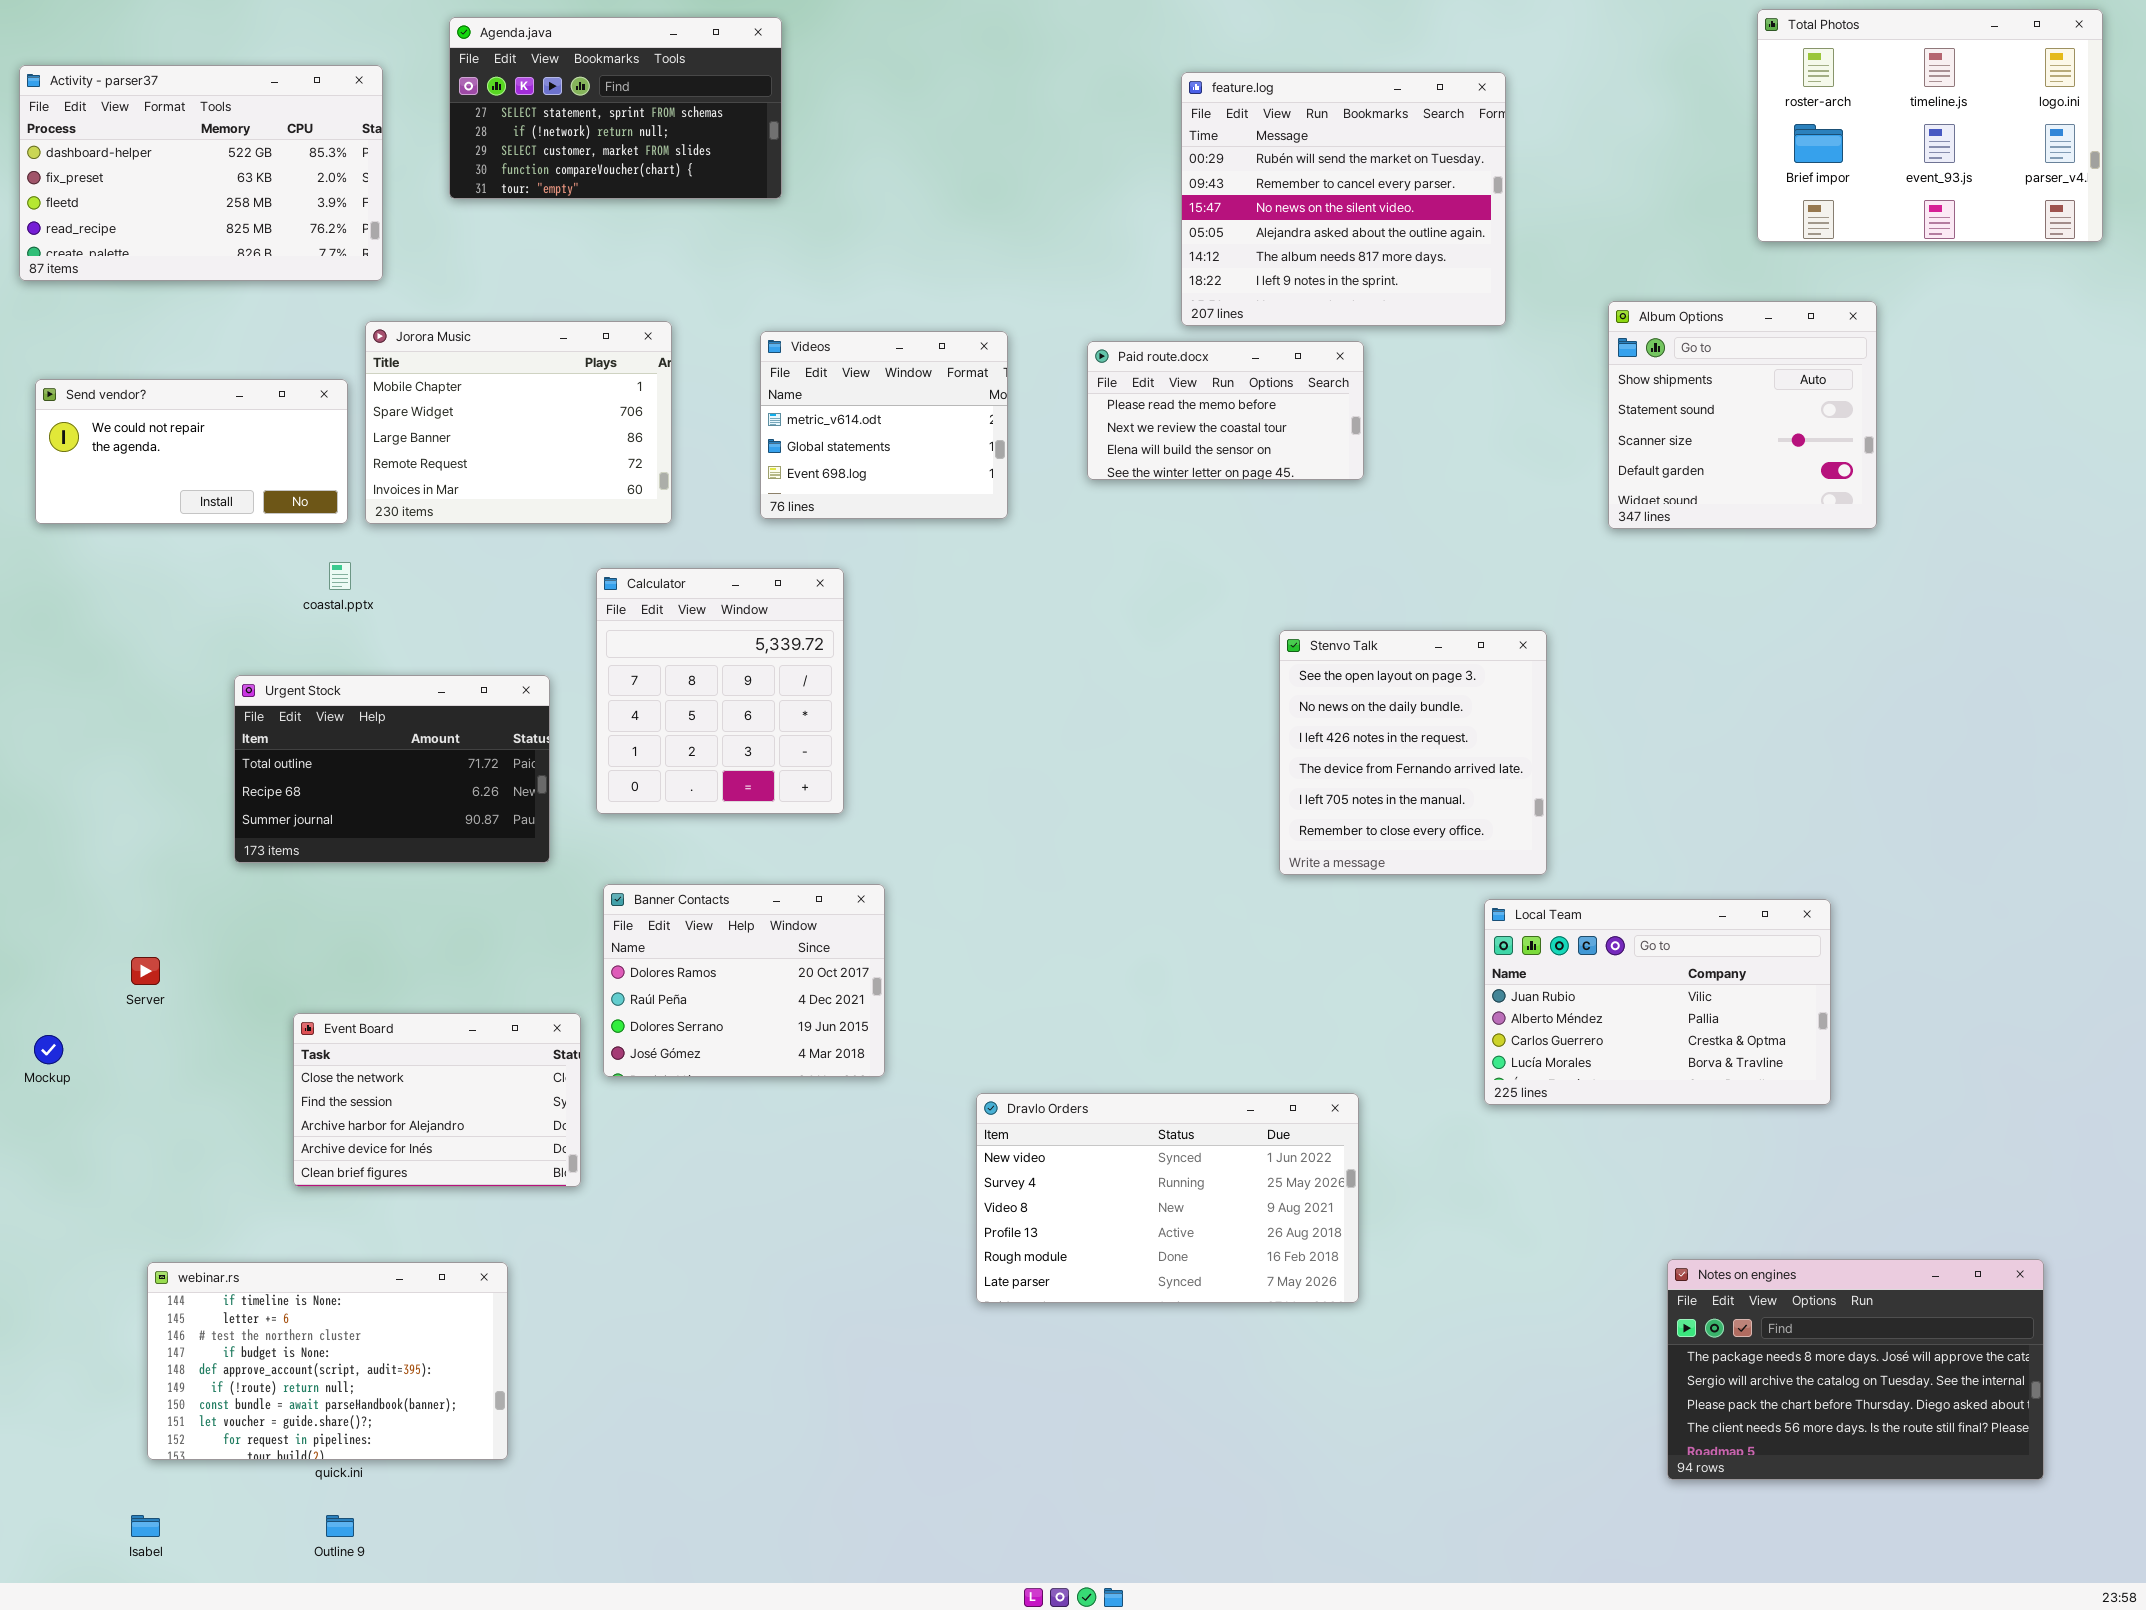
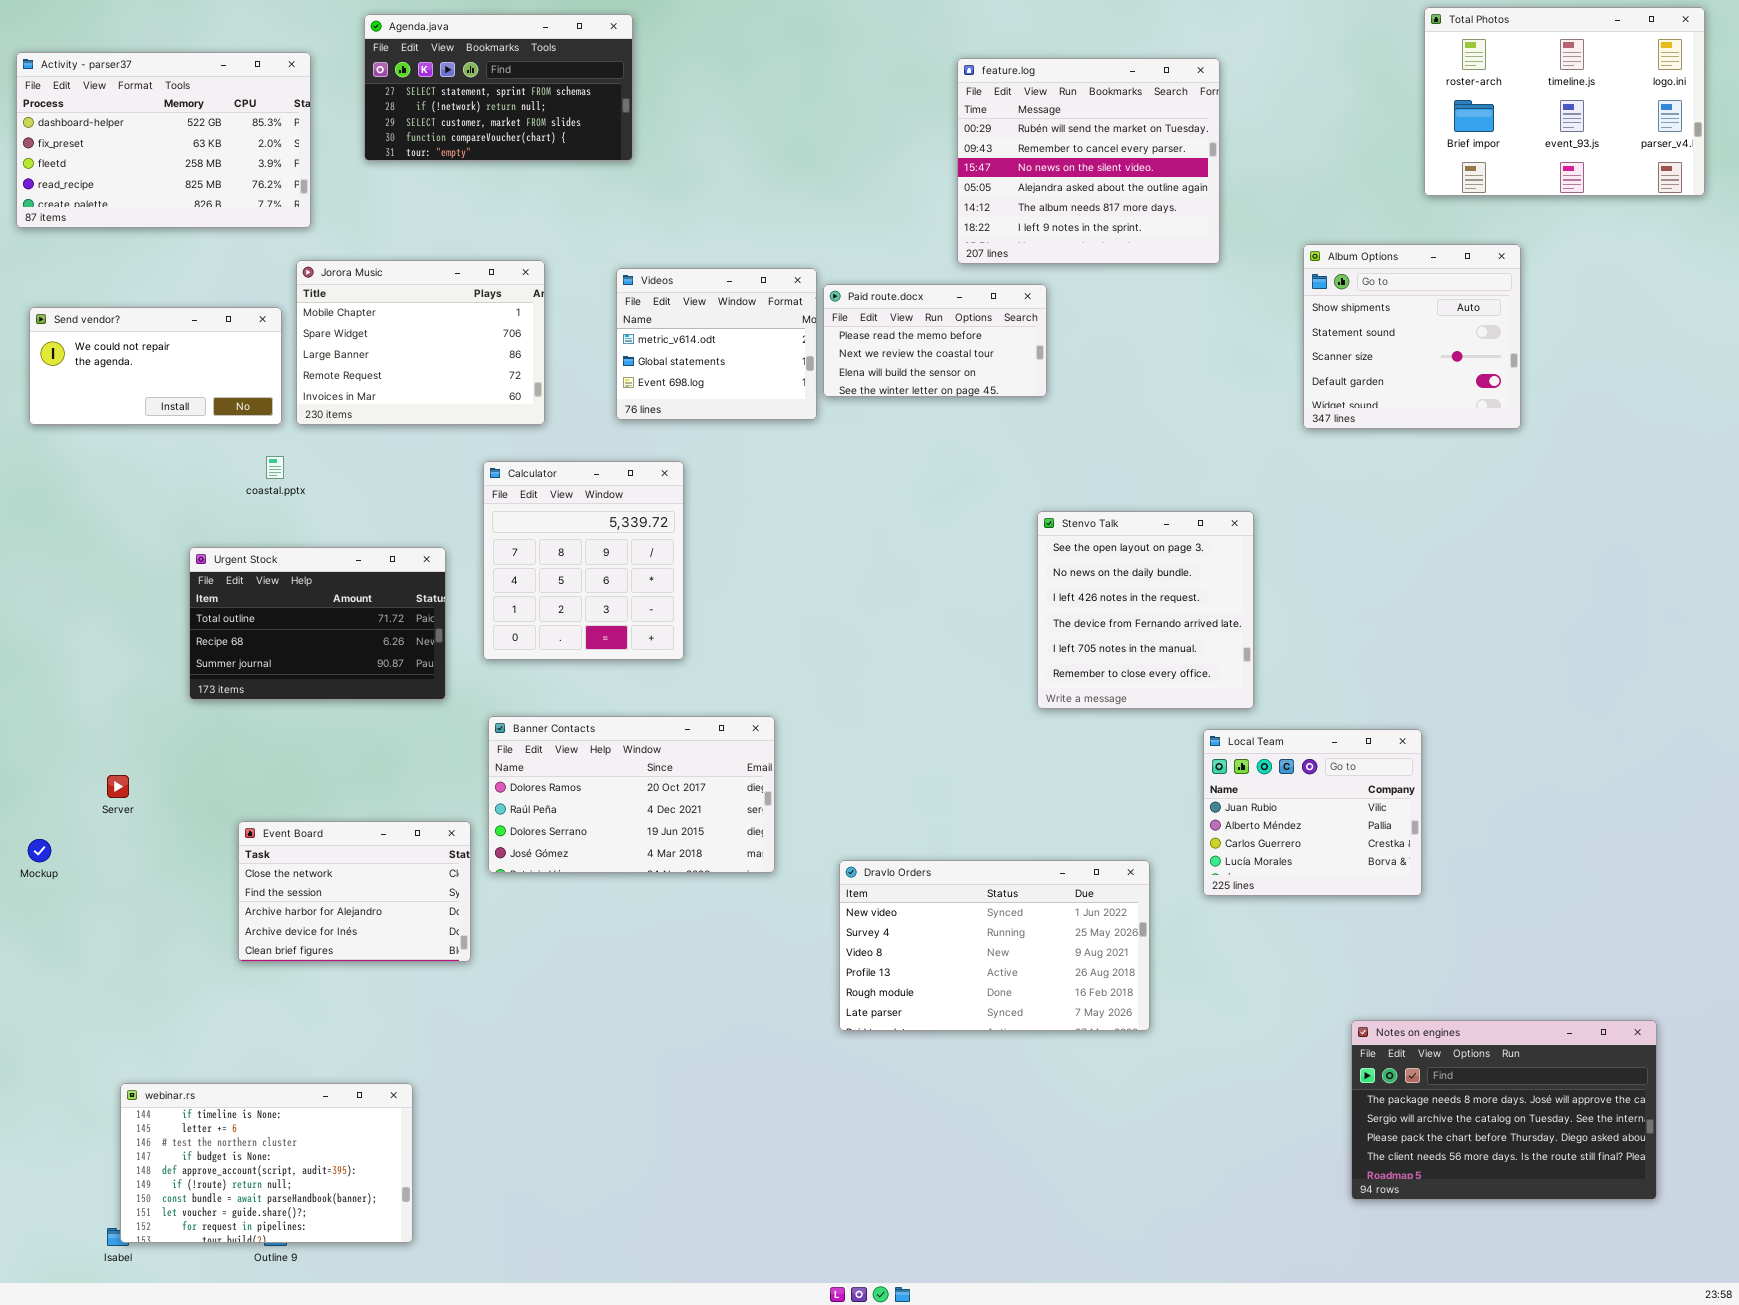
Paid route.docx: [1087,341,1364,480] -> [823,284,1047,397], moved
Banner Contacts: [603,884,885,1077] -> [488,716,775,873], resized
Local Team: [1484,899,1831,1105] -> [1203,729,1422,896], resized
Dravlo Orders: [976,1093,1359,1303] -> [839,860,1150,1031], moved
webinar.rs: [147,1262,508,1460] -> [120,1083,413,1243], moved

